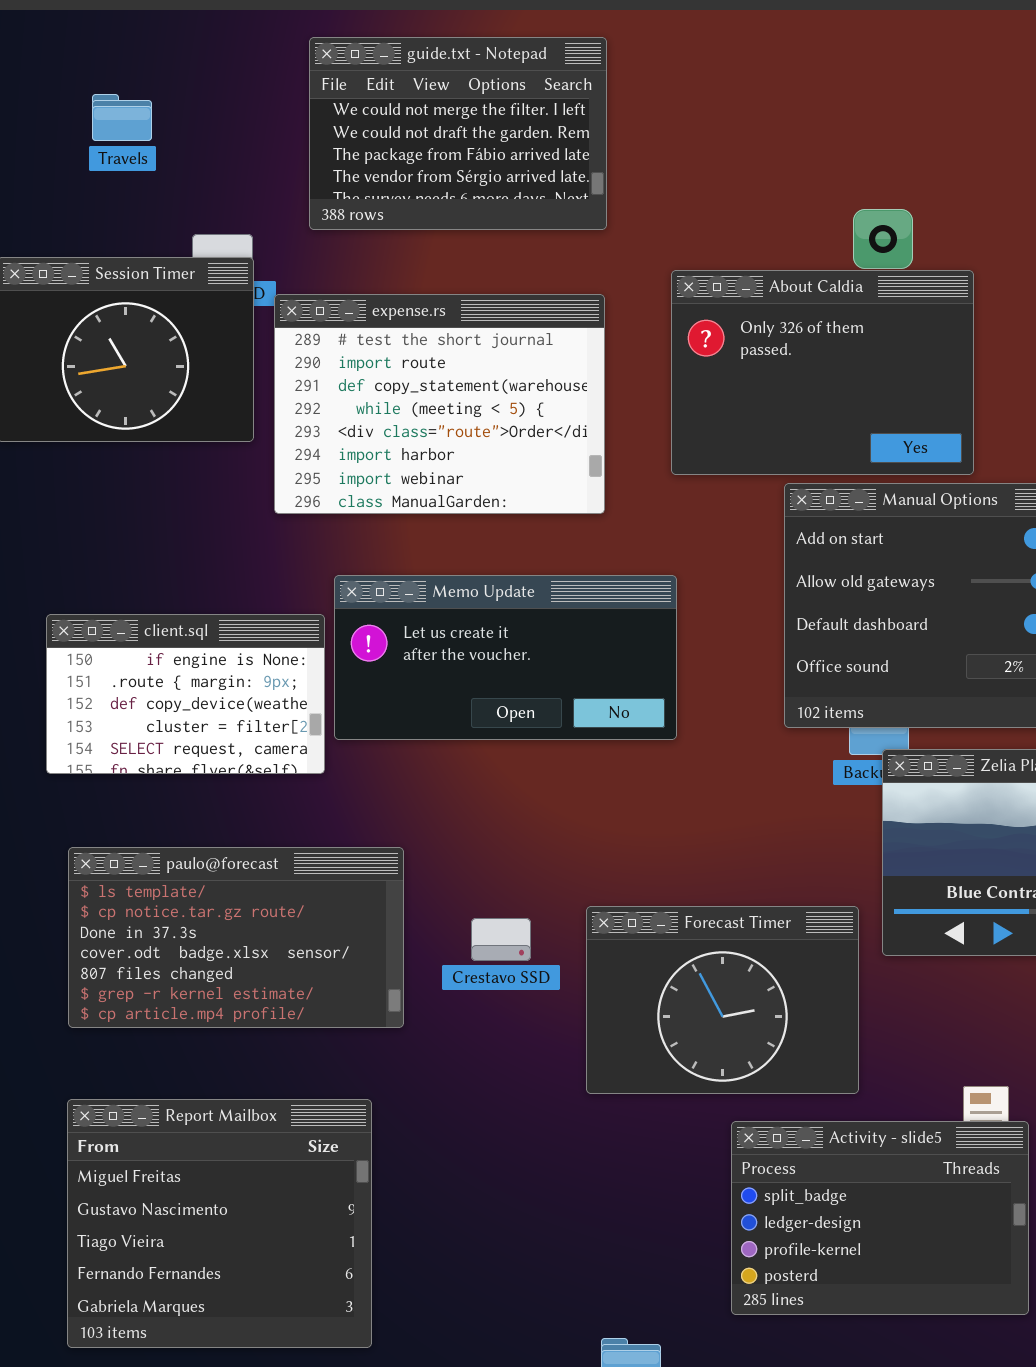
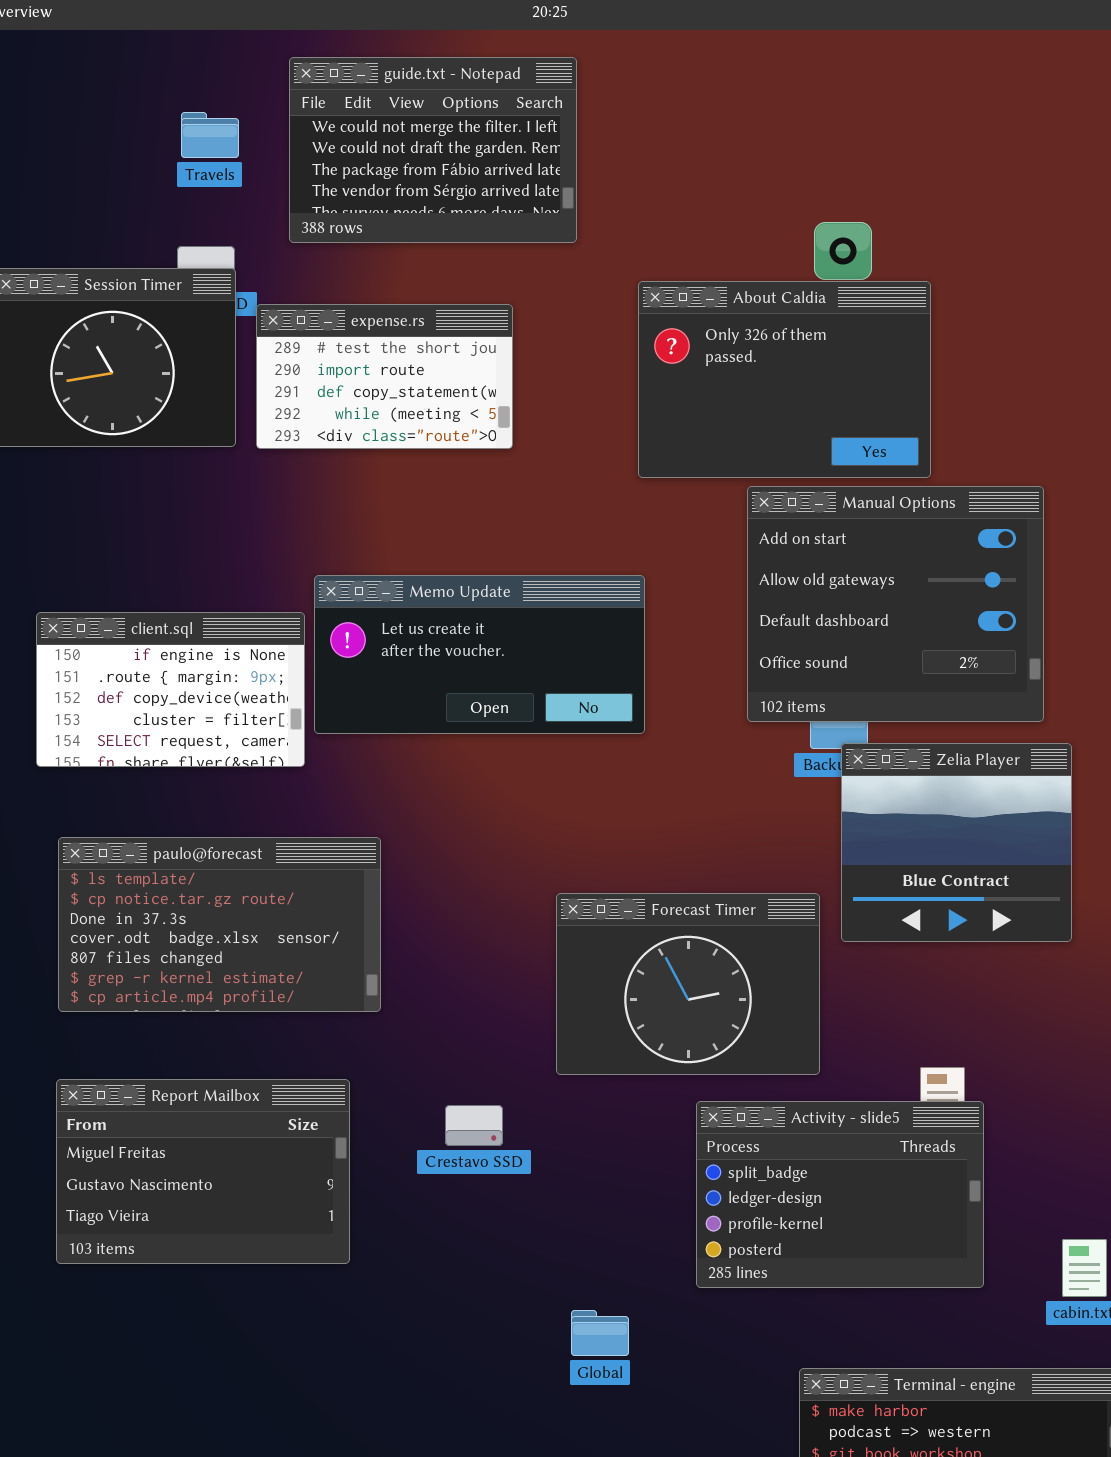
Travels: [92,94,152,141] -> [181,112,239,158], moved
expense.rs: [274,294,605,514] -> [256,304,513,449], resized
Crestavo SSD: [471,918,531,961] -> [445,1105,503,1146], moved
Report Mailbox: [67,1099,372,1348] -> [56,1079,350,1264], resized

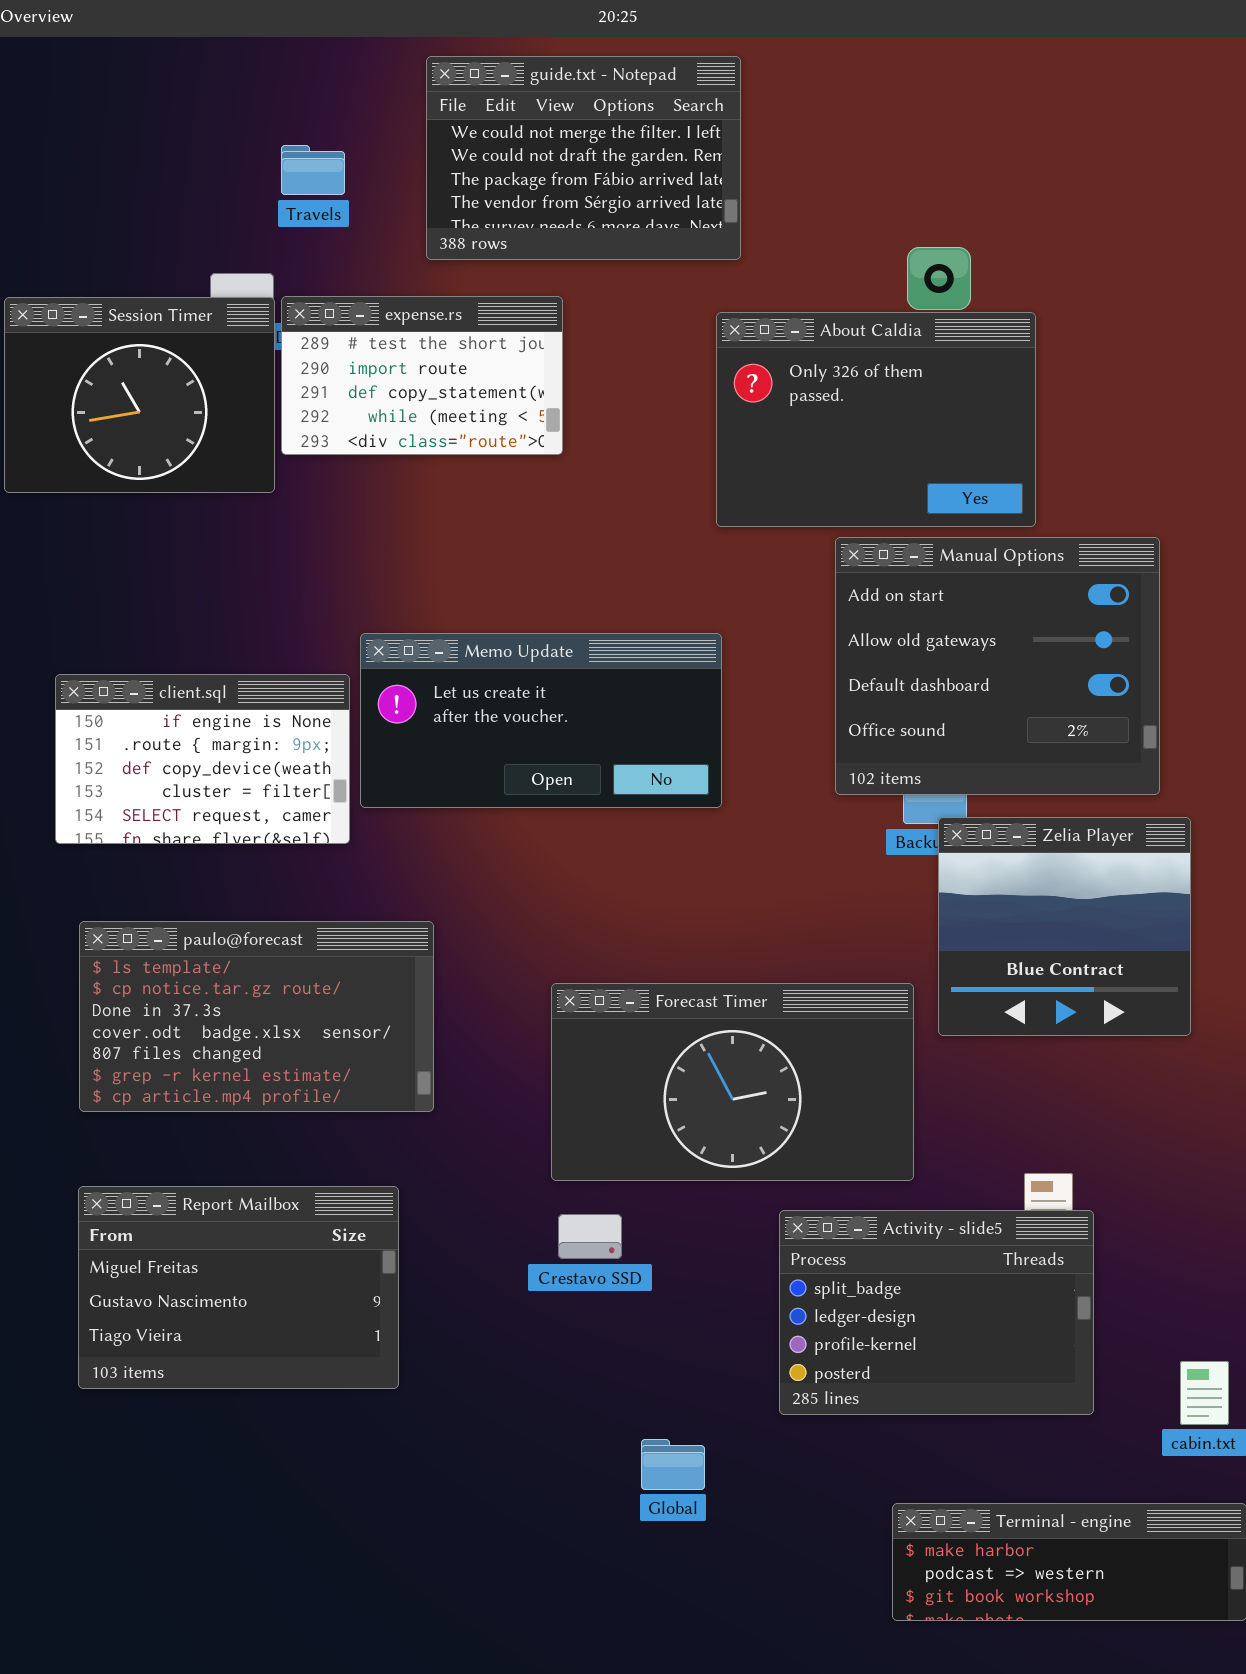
guide.txt - Notepad: [289,57,577,243] -> [426,56,741,260], moved
Travels: [181,112,239,158] -> [281,145,345,195], moved
expense.rs: [256,304,513,449] -> [281,296,563,455], moved
Forecast Timer: [556,893,820,1075] -> [551,983,914,1181], resized
Crestavo SSD: [445,1105,503,1146] -> [558,1214,622,1259], moved

